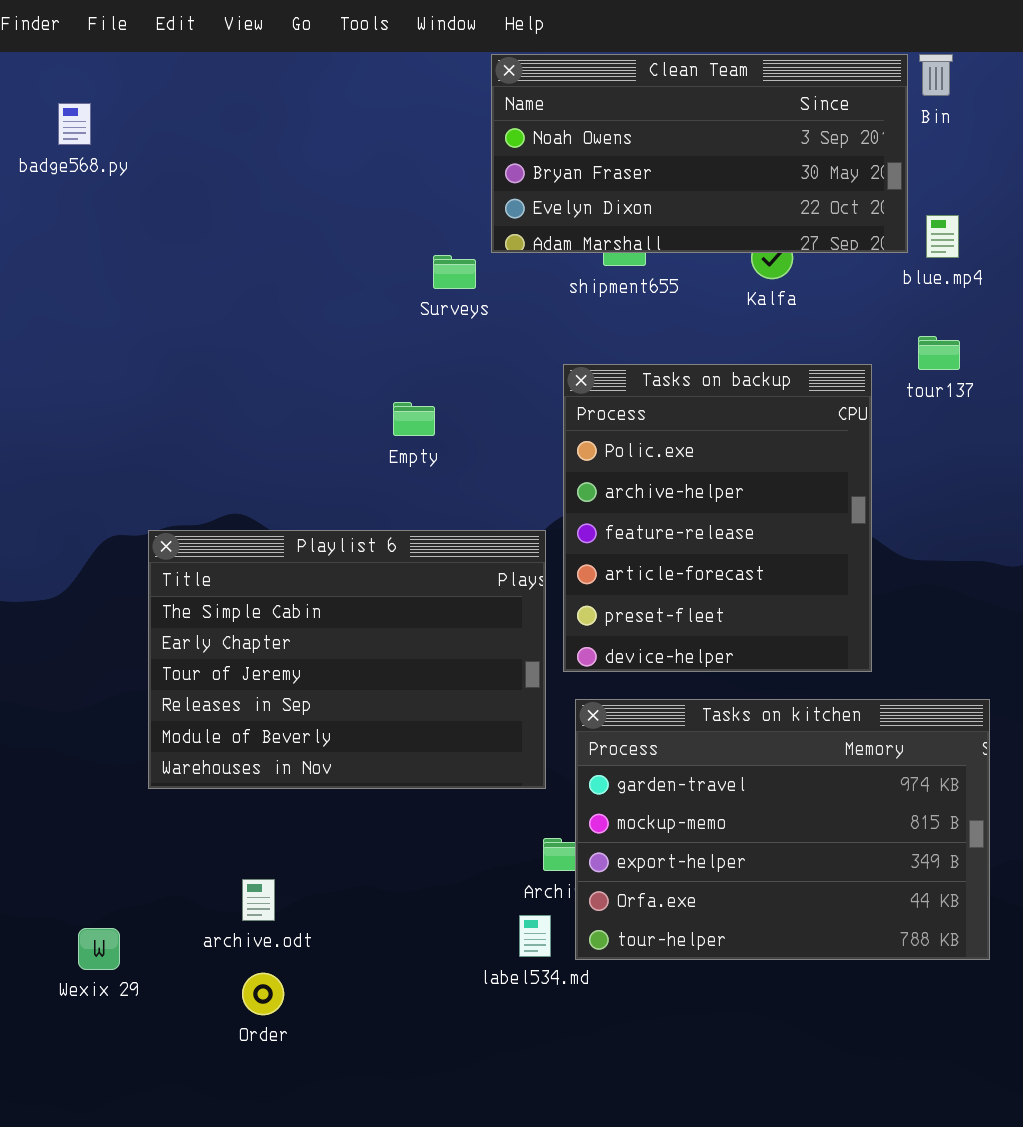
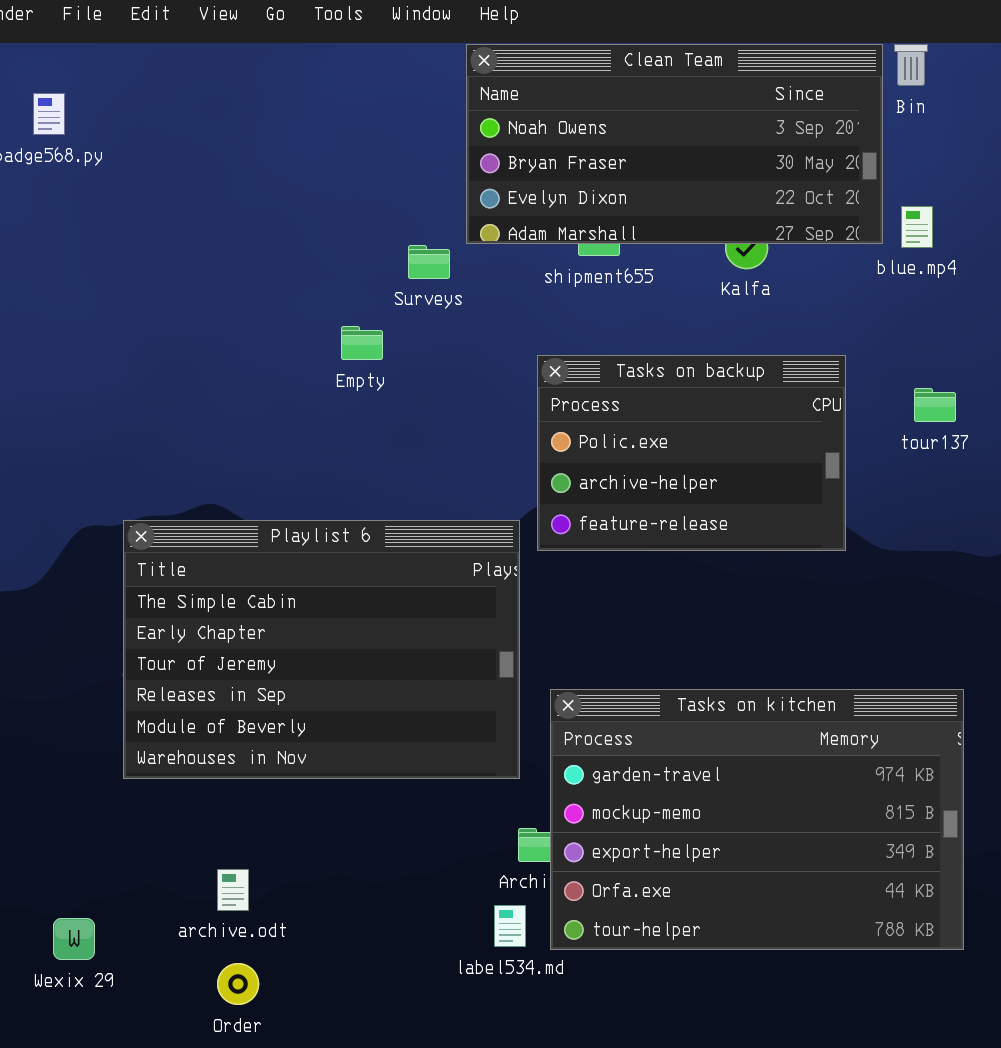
tour137: [918,336,960,370] -> [914,388,956,422], moved
Tasks on backup: [563,364,872,672] -> [537,355,846,551], resized
Empty: [393,402,435,436] -> [341,326,383,360], moved

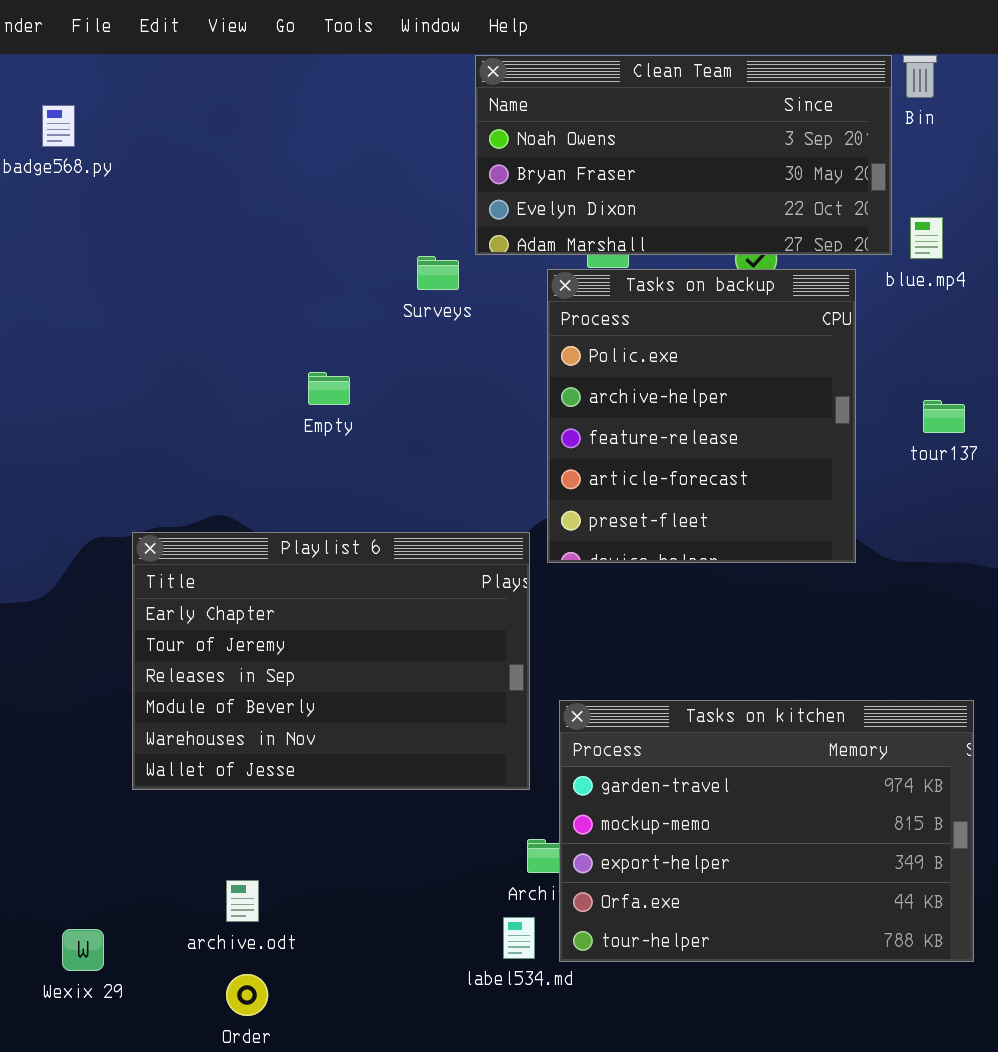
Empty: [341,326,383,360] -> [308,372,350,405], moved
Tasks on backup: [537,355,846,551] -> [547,269,856,563], resized
Playlist 6: [123,520,520,779] -> [132,532,530,790], scrolled down 1 row

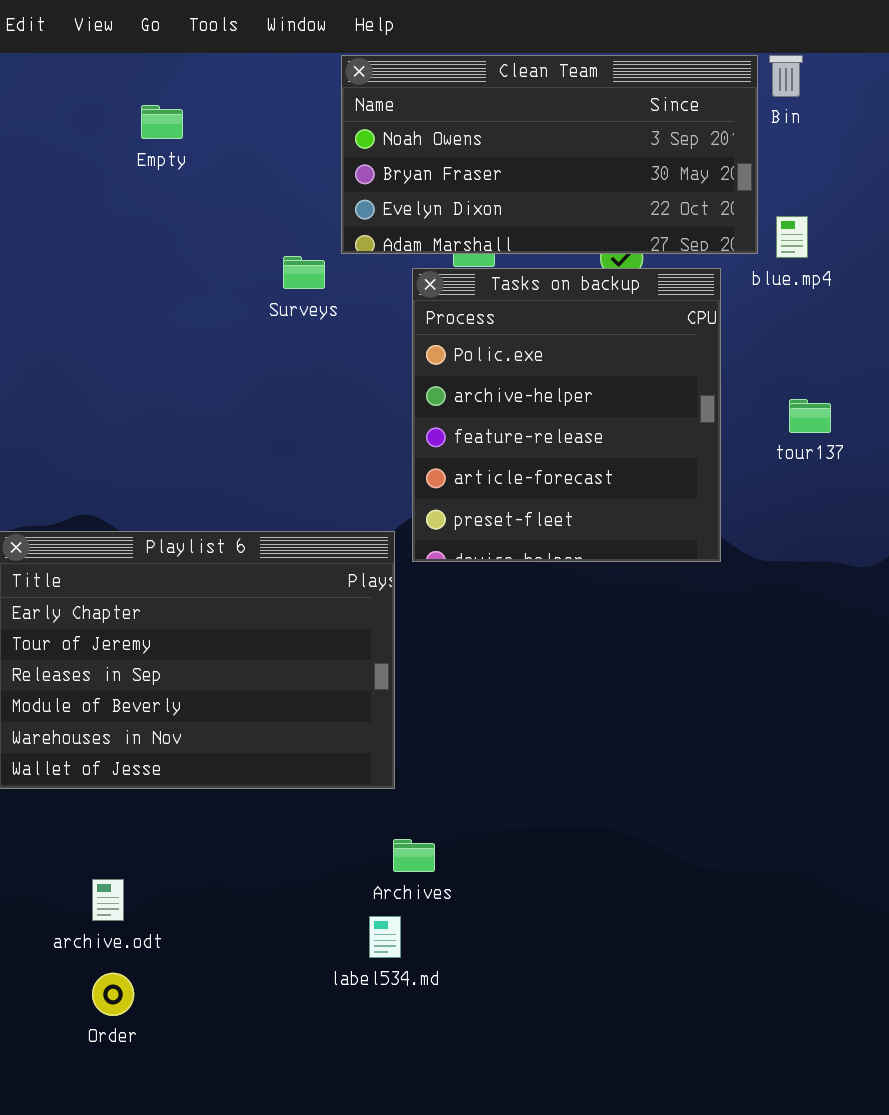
Empty: [308,372,350,405] -> [141,105,183,139], moved
Tasks on kitchen: [559,700,974,962] -> none, closed

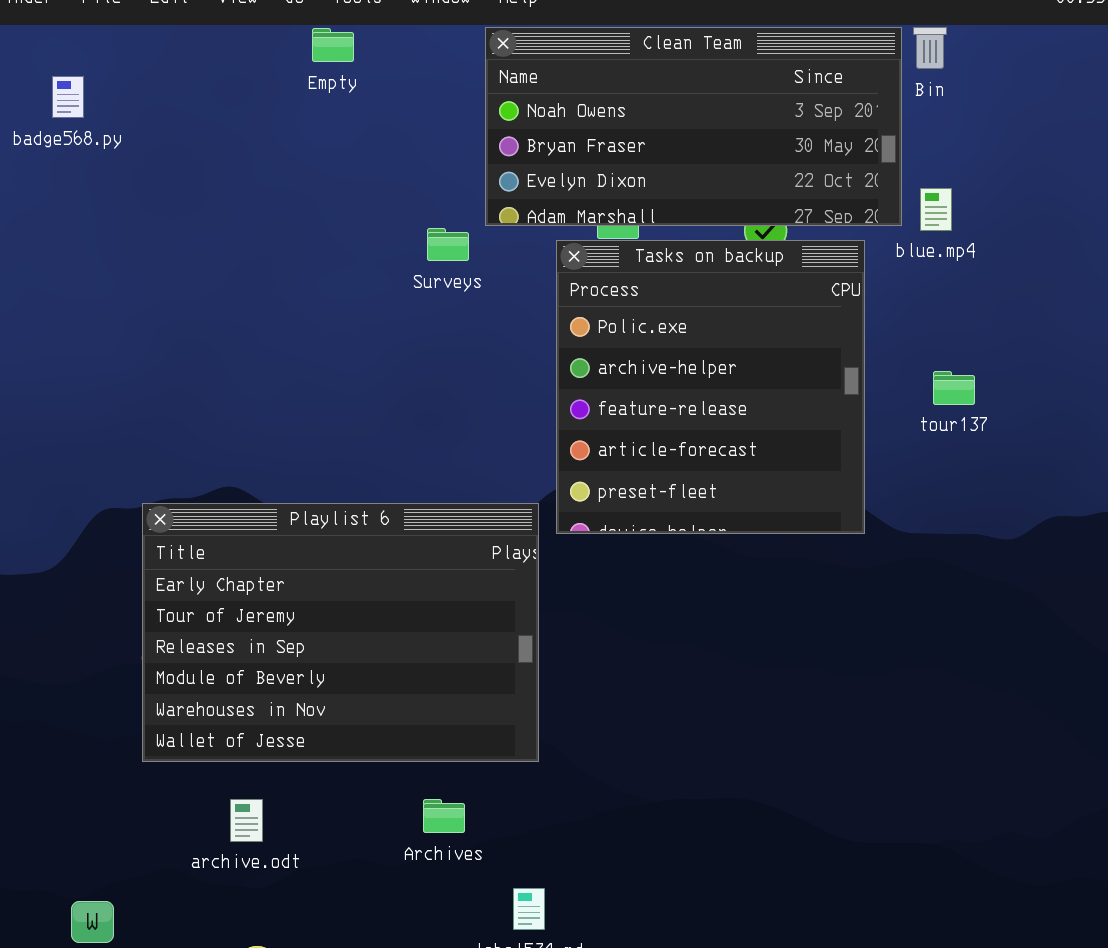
Empty: [141,105,183,139] -> [312,28,354,62], moved
Archives: [393,839,435,872] -> [423,799,465,833], moved
archive.odt: [92,879,124,921] -> [230,799,263,842], moved

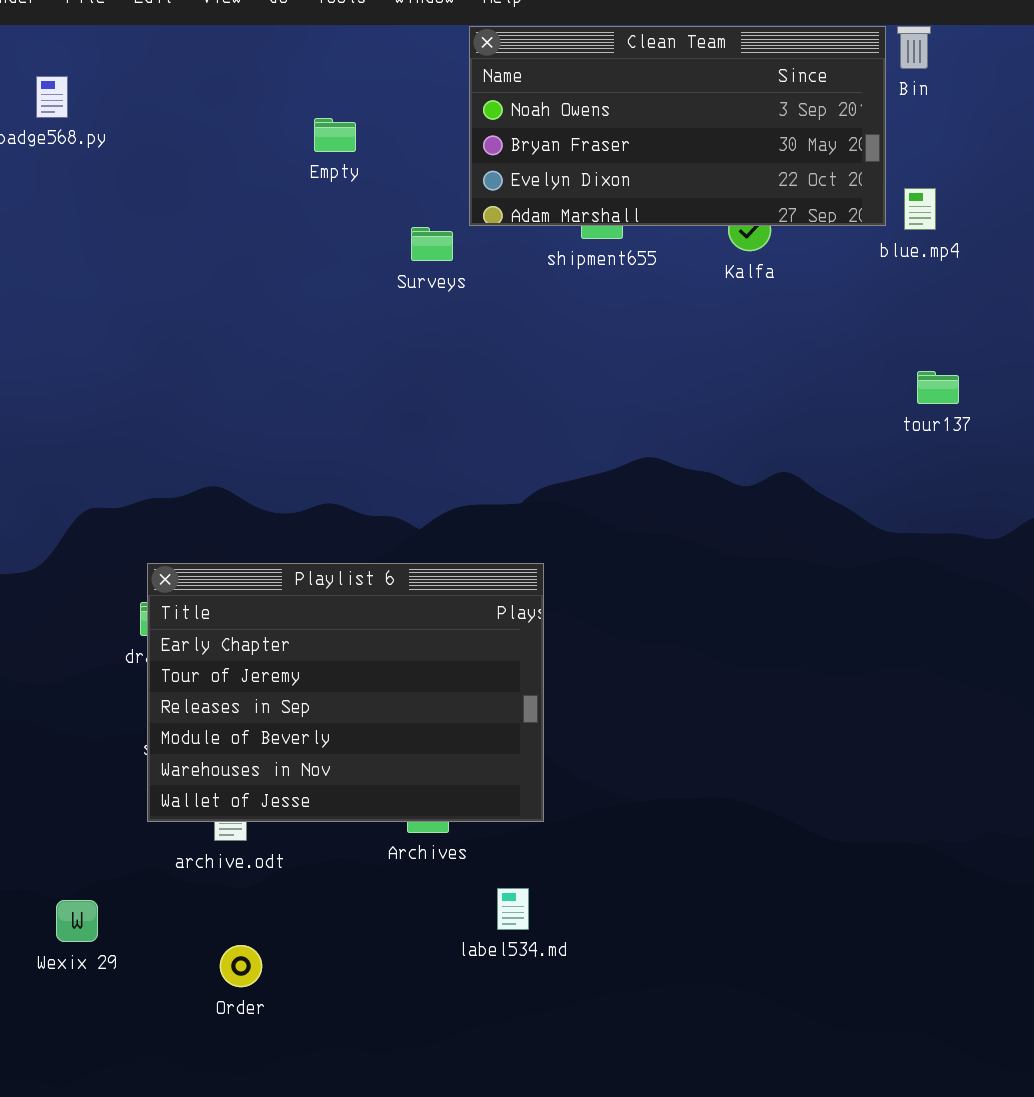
Empty: [312,28,354,62] -> [314,118,356,152], moved
Tasks on backup: [556,240,865,534] -> none, closed
Playlist 6: [142,503,539,762] -> [147,563,544,822], moved

